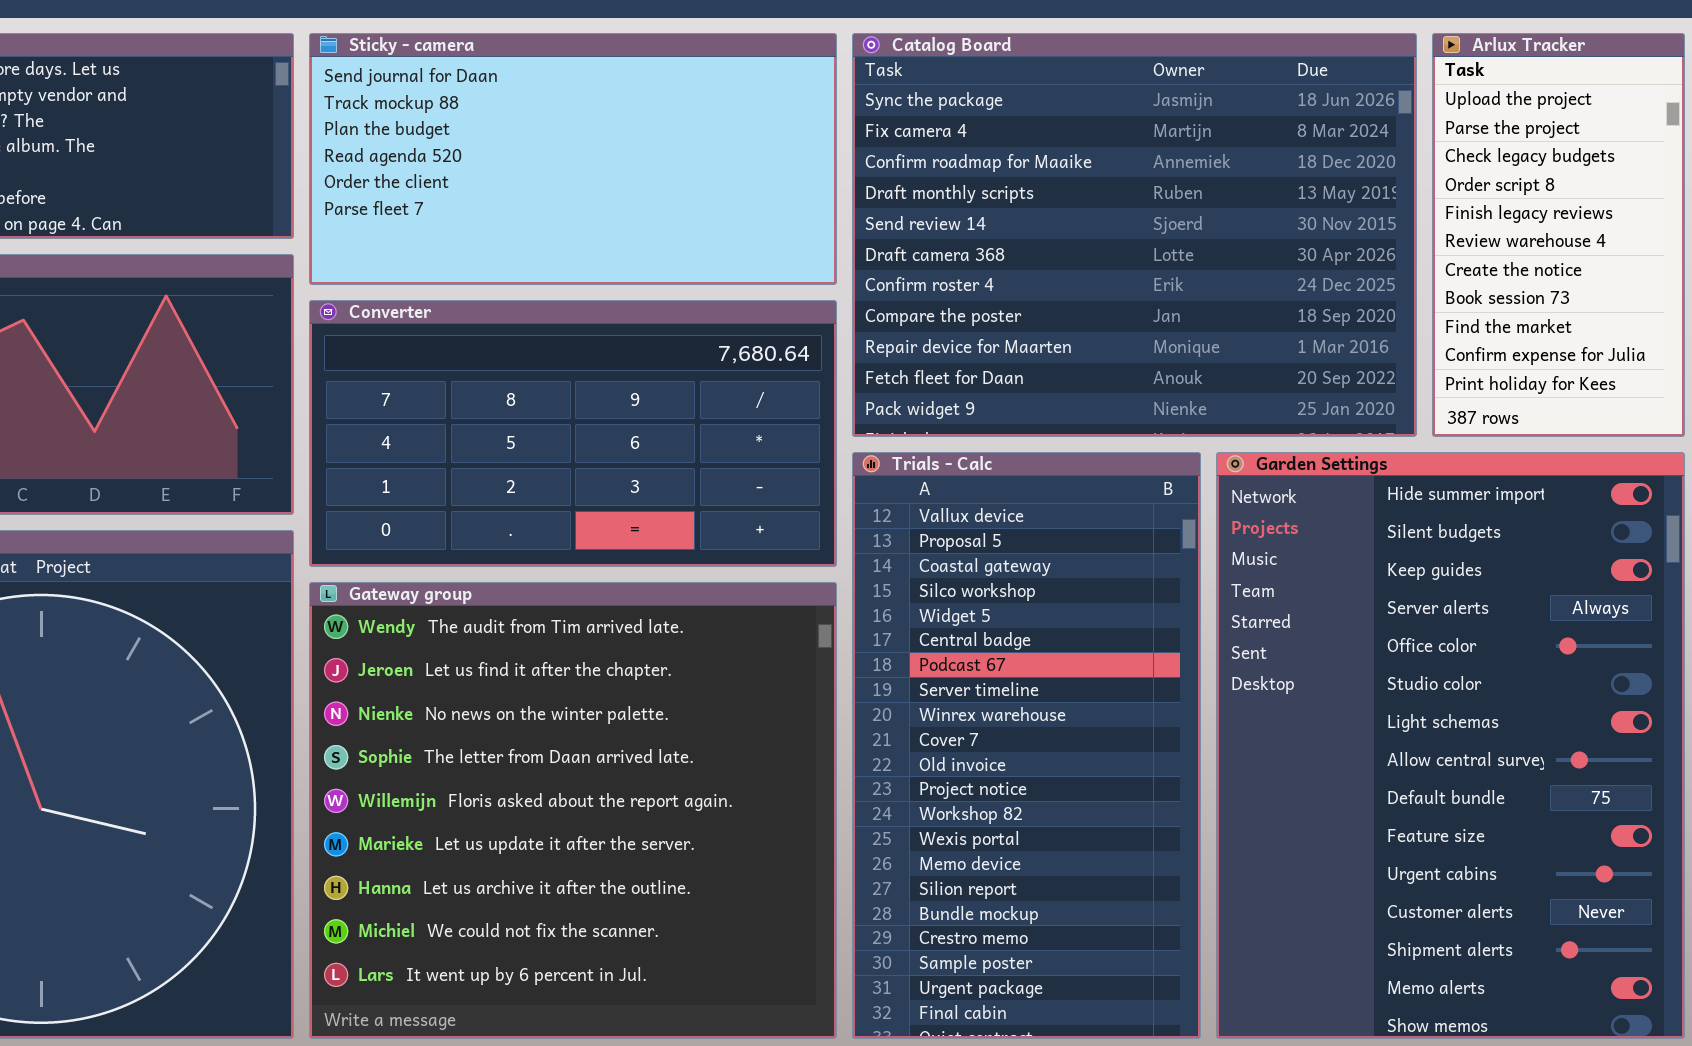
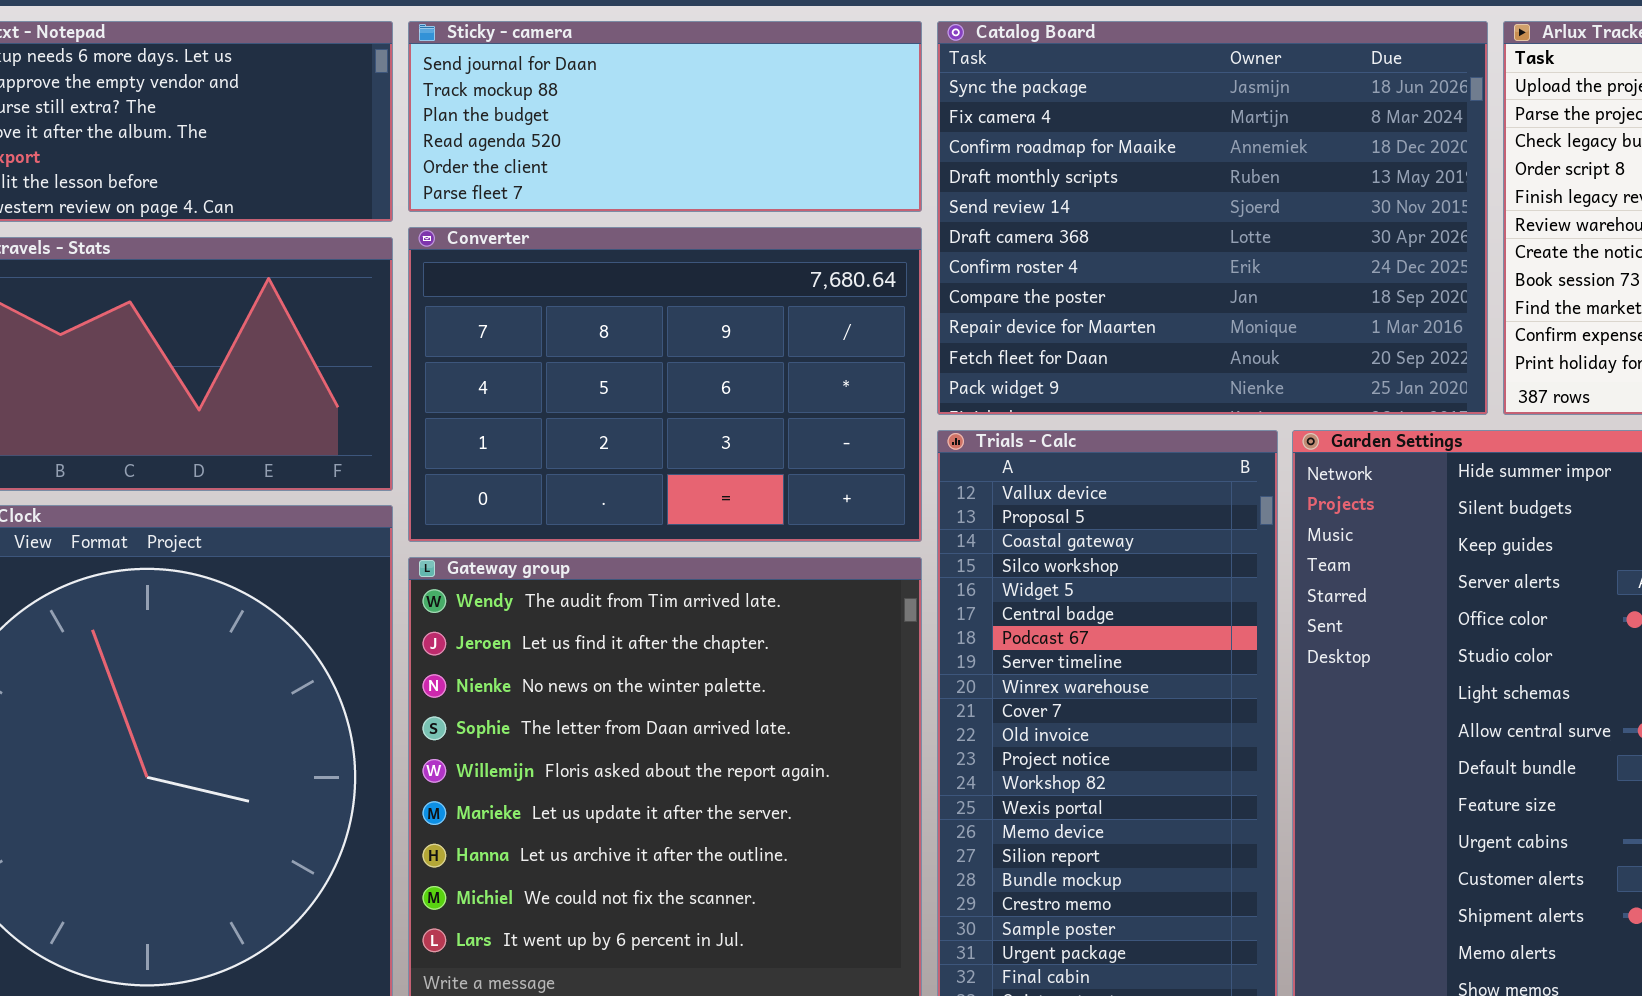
Sticky - camera: [309,33,837,285] -> [408,21,922,212], resized
Converter: [309,300,837,567] -> [408,227,922,542], resized

